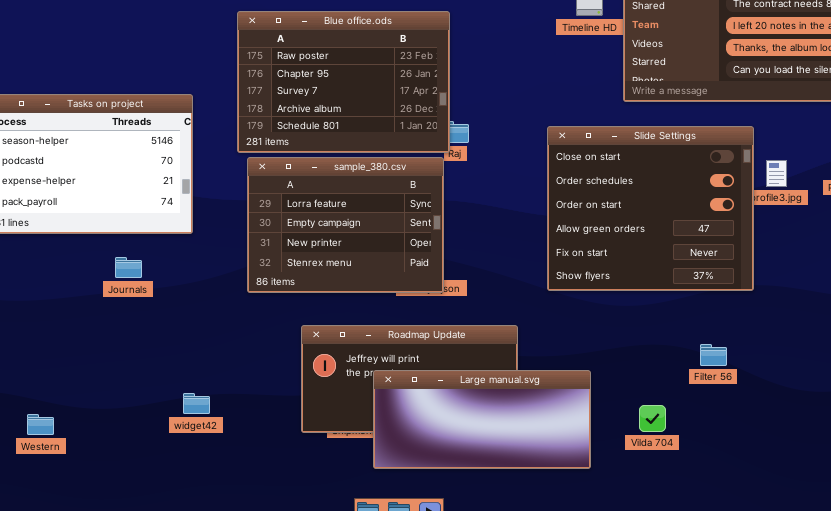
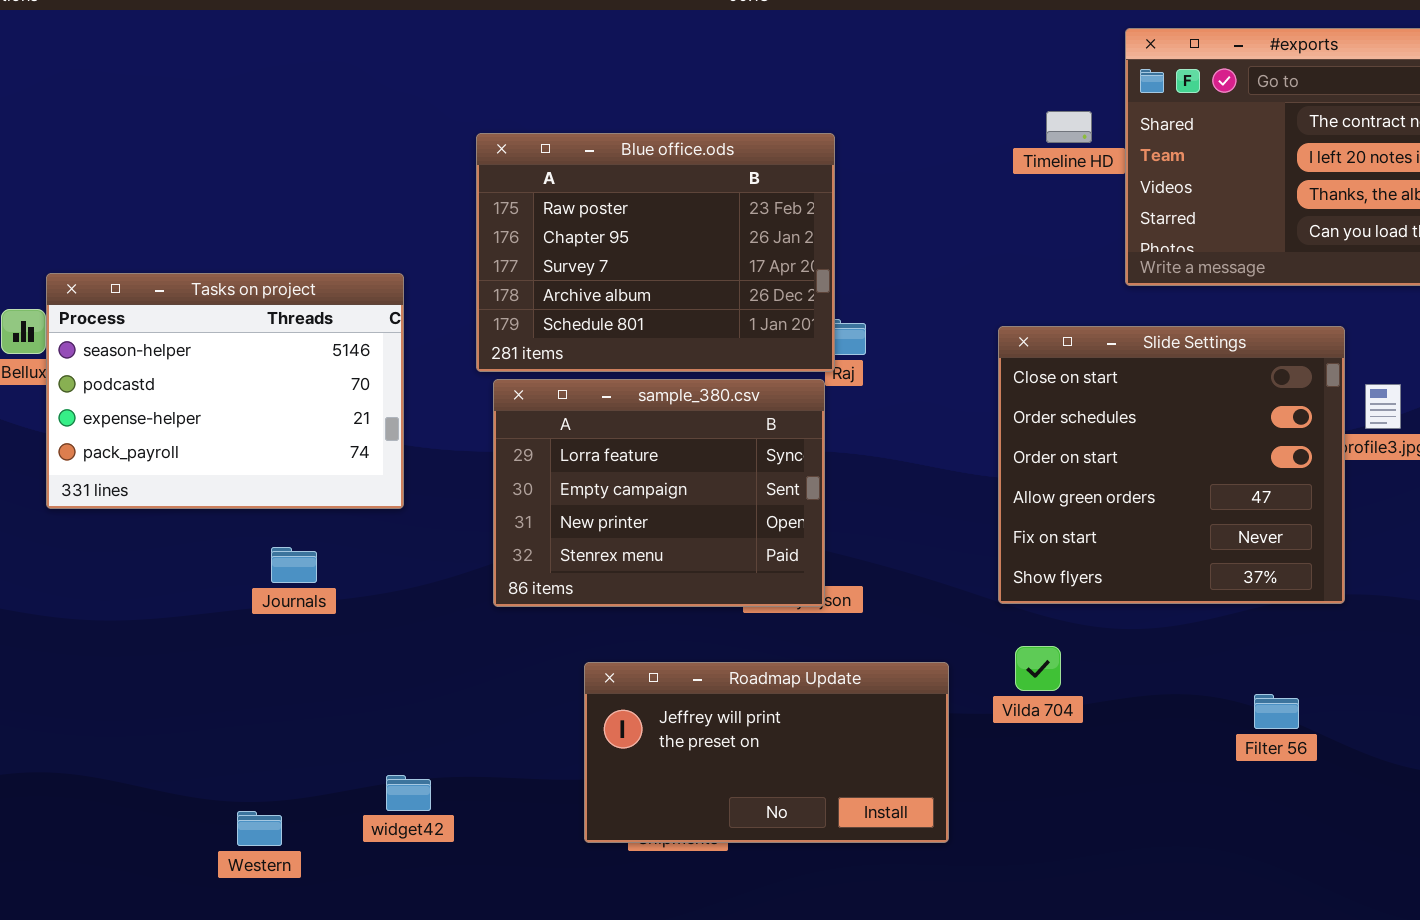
Large manual.svg: [373,370,591,469] -> none, closed
Vilda 704: [639,405,666,432] -> [1015,646,1061,691], moved
Western: [27,414,54,435] -> [237,811,282,846], moved

